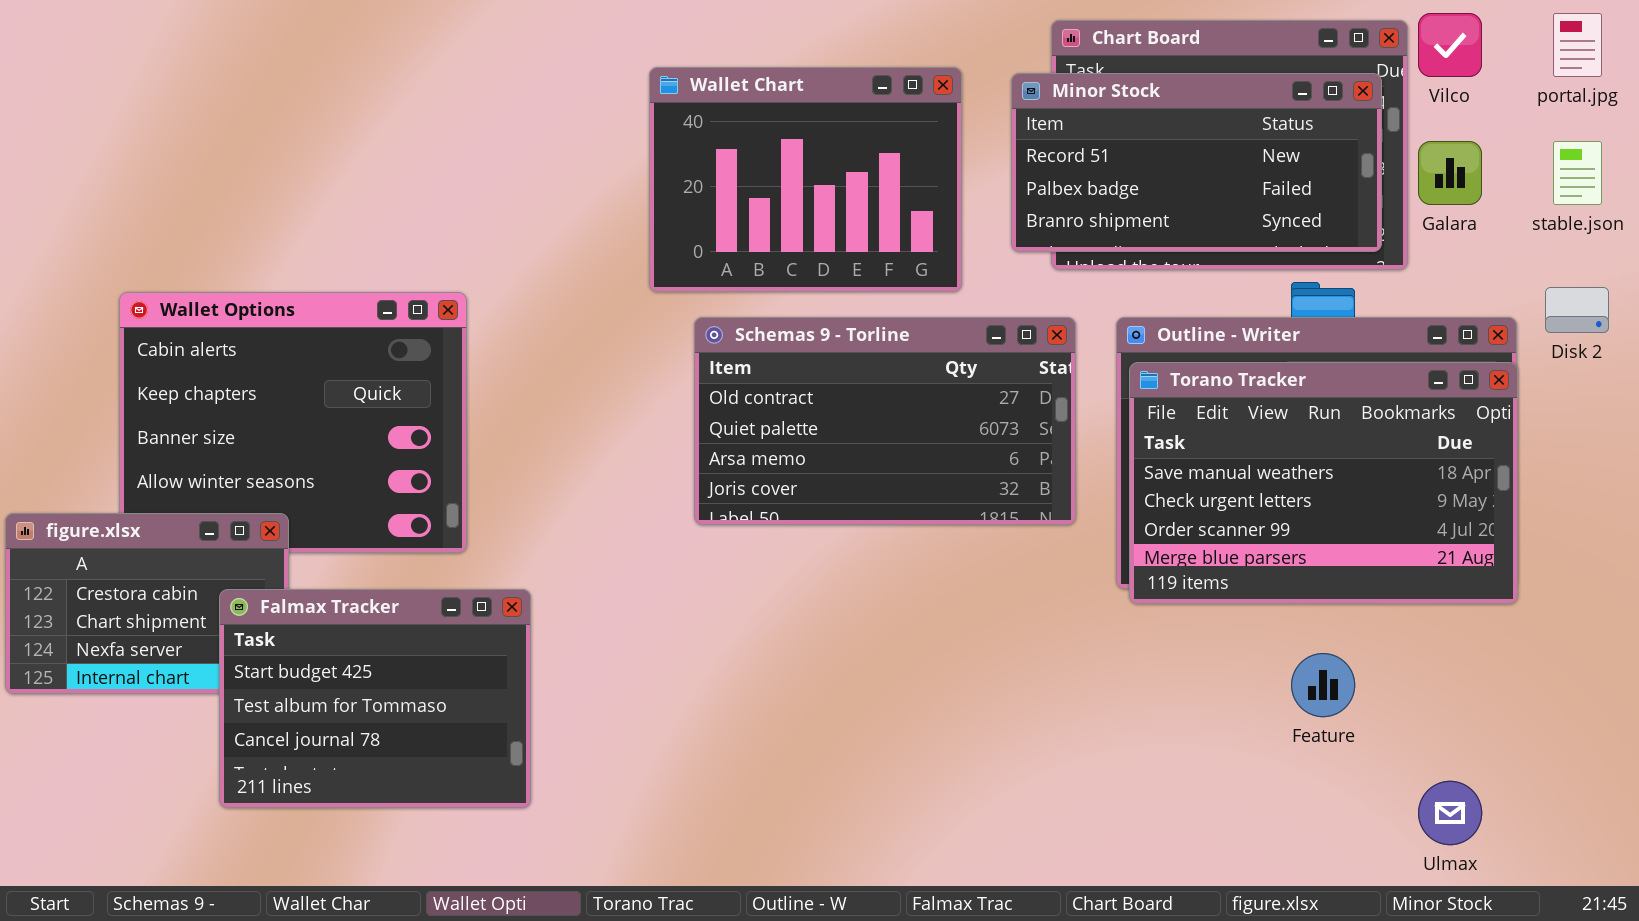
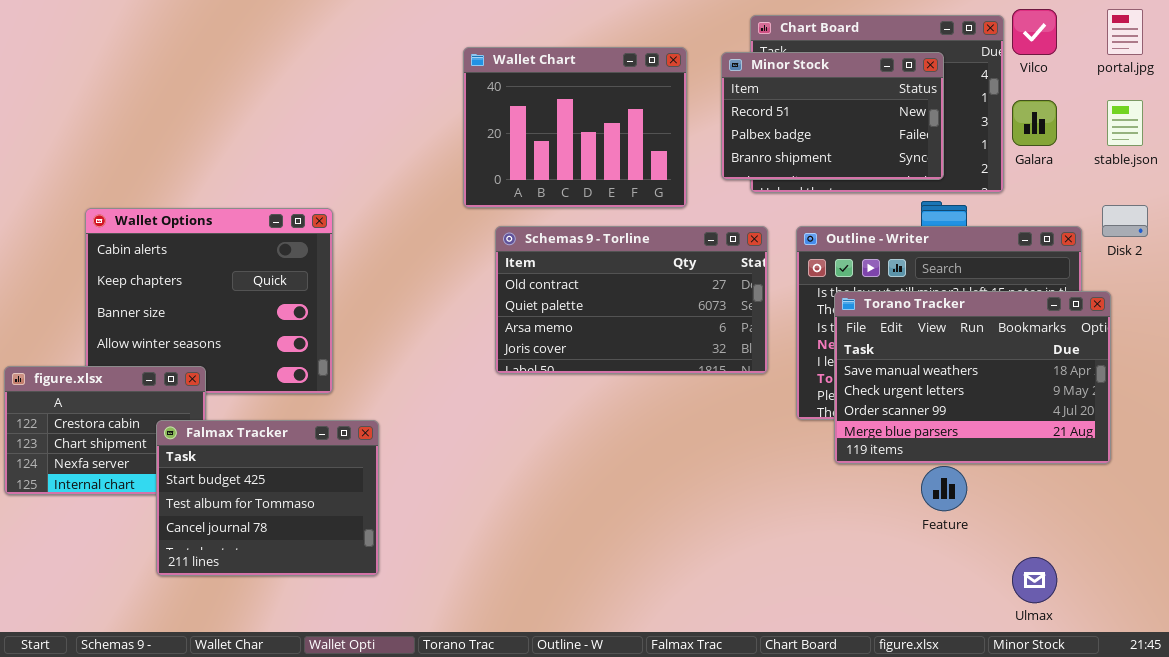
Minor Stock: [1011,73,1382,252] -> [721,52,944,180], resized
Torano Tracker: [1129,362,1518,604] -> [834,291,1111,464], moved

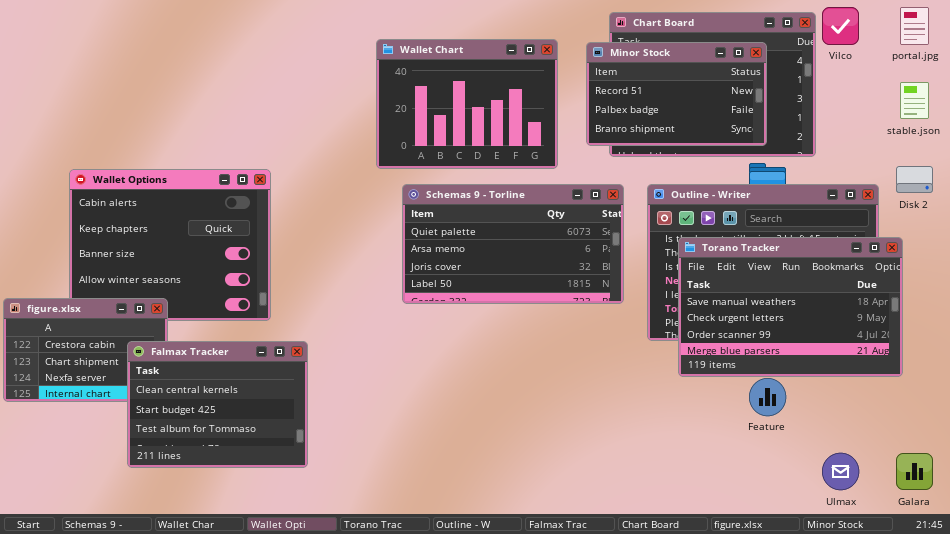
Galara: [1012,100,1057,146] -> [896,453,933,490], moved
Schemas 9 - Torline: [495,226,768,374] -> [402,184,624,304], scrolled down 1 row
Falmax Tracker: [156,420,379,576] -> [127,341,308,468], scrolled up 1 row

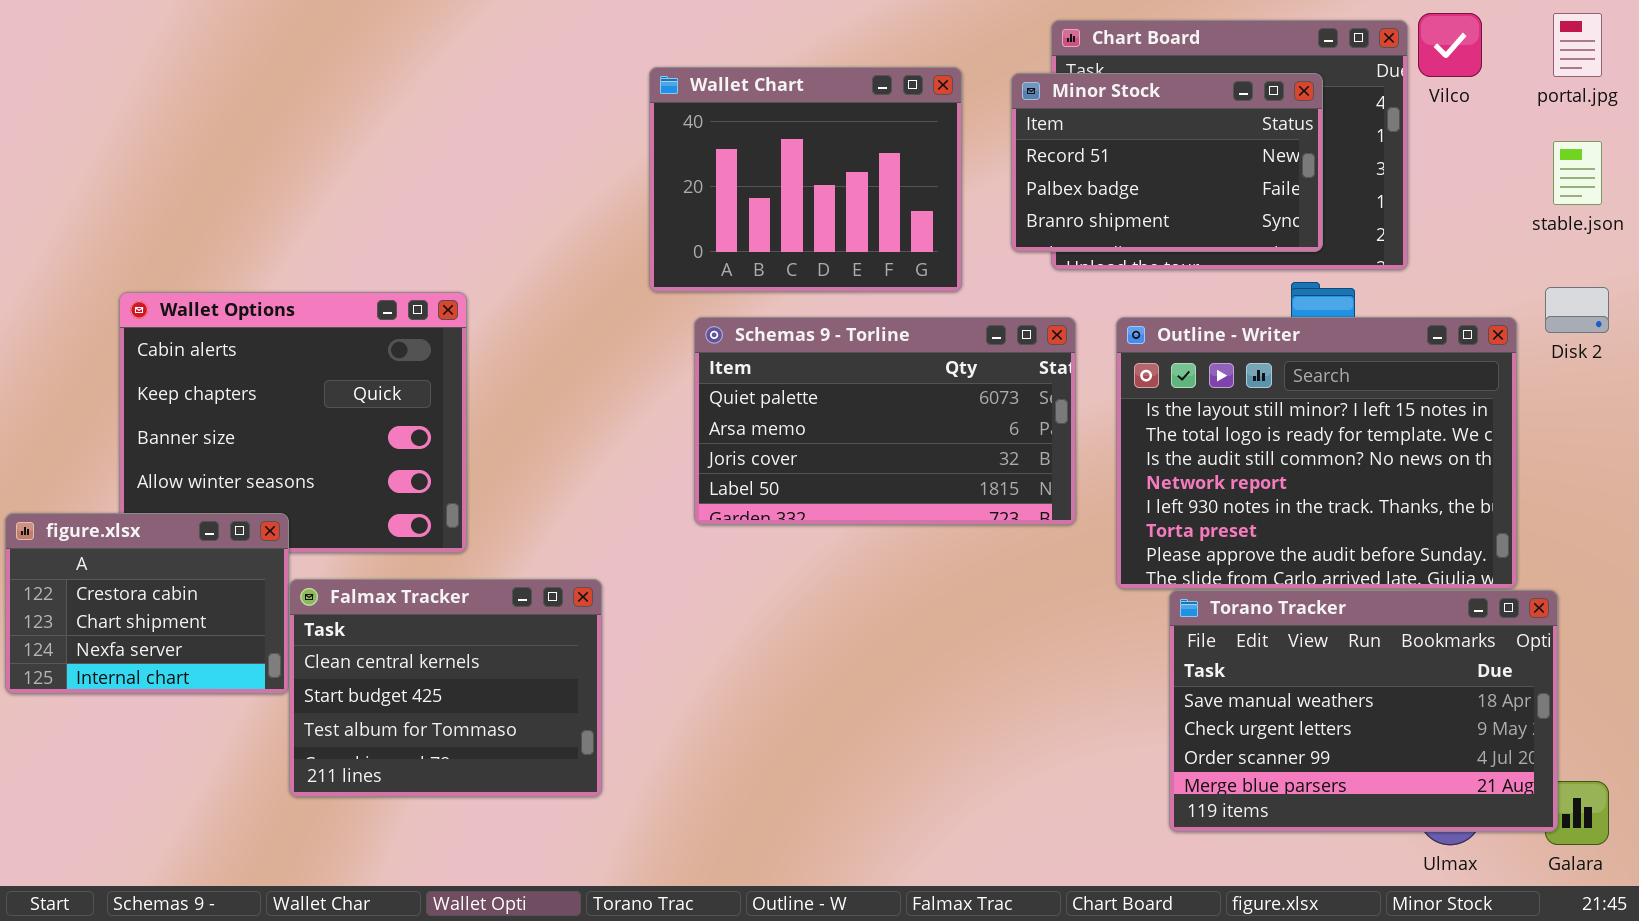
Torano Tracker: [678,237,903,377] -> [1169,590,1558,832], moved
Falmax Tracker: [127,341,308,468] -> [289,579,602,797], moved

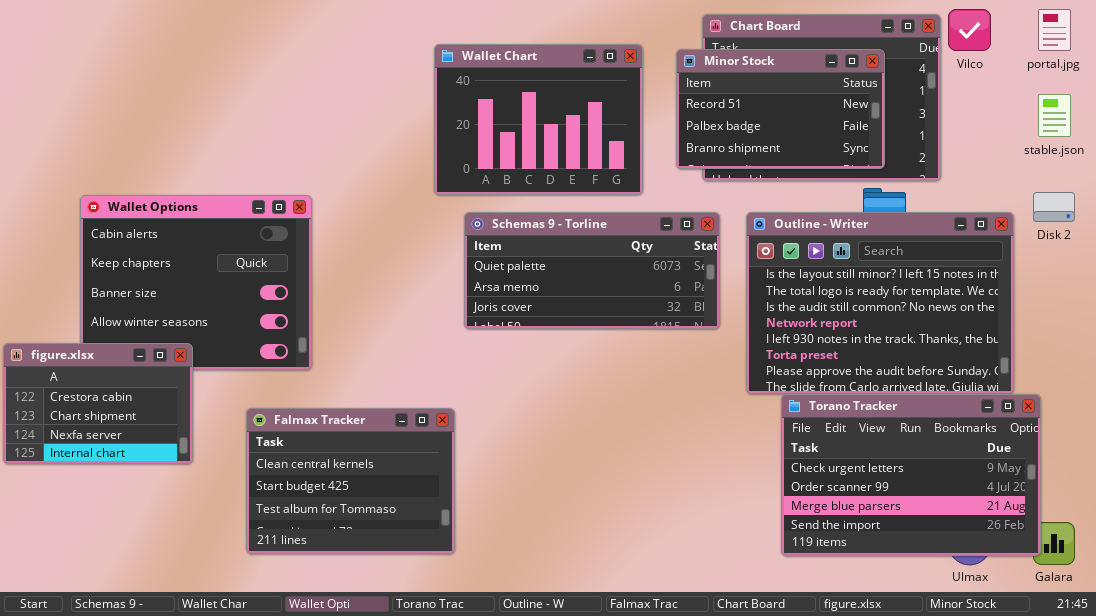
Schemas 9 - Torline: [694,317,1076,525] -> [464,212,720,329], resized
Falmax Tracker: [289,579,602,797] -> [246,408,455,554], moved
Torano Tracker: [1169,590,1558,832] -> [781,394,1041,556], scrolled down 1 row

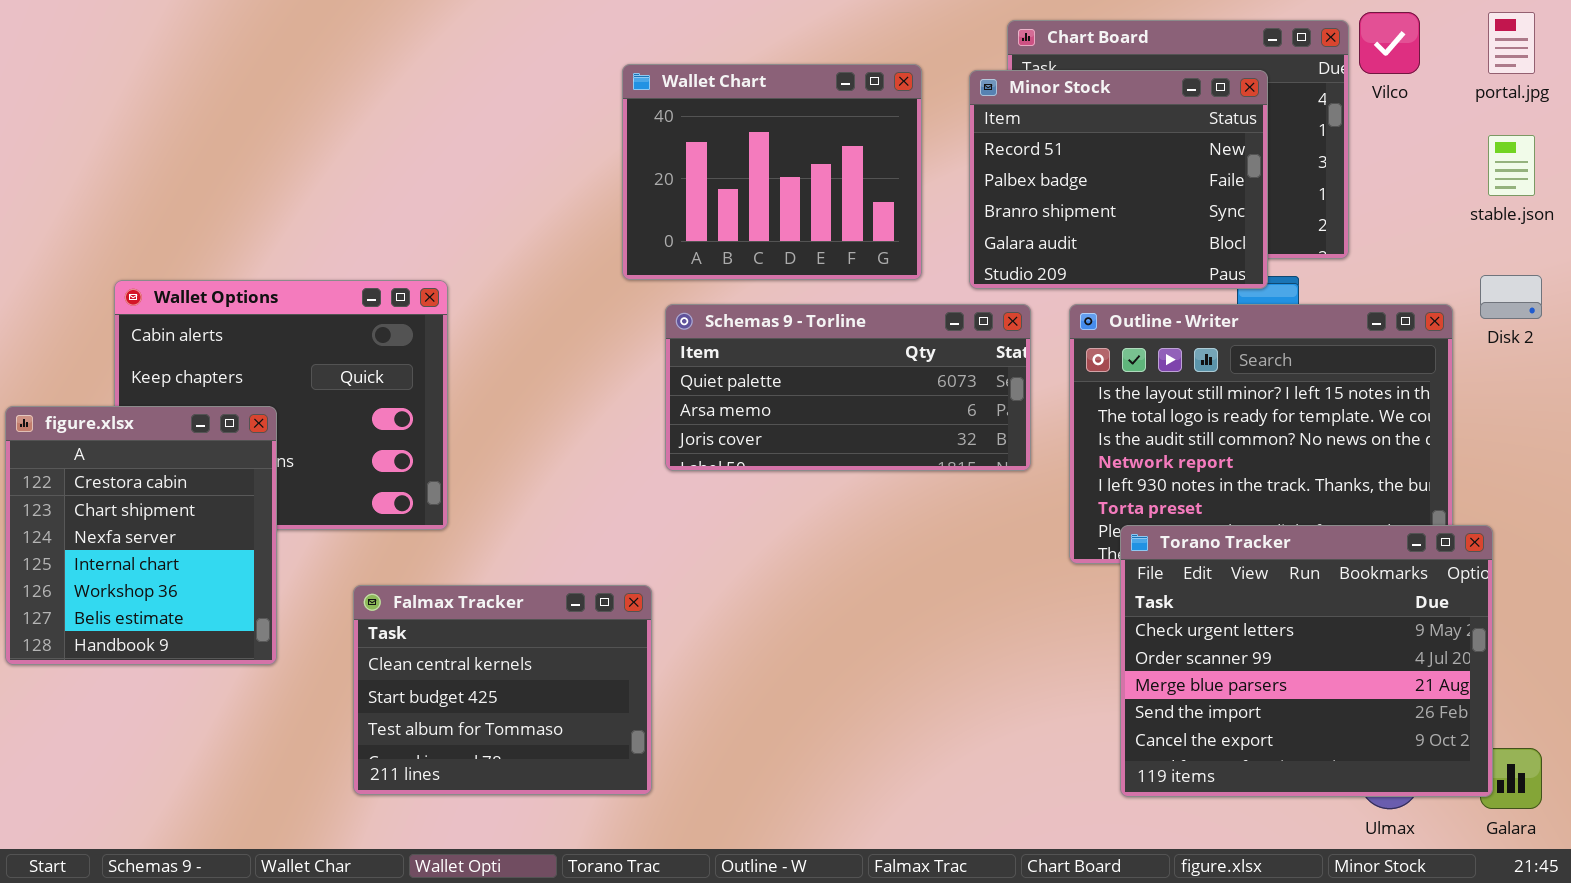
Minor Stock: [676,49,885,169] -> [969,70,1268,289], resized
figure.xlsx: [3,343,193,464] -> [5,406,277,665], resized
Torano Tracker: [781,394,1041,556] -> [1120,525,1493,797], resized

